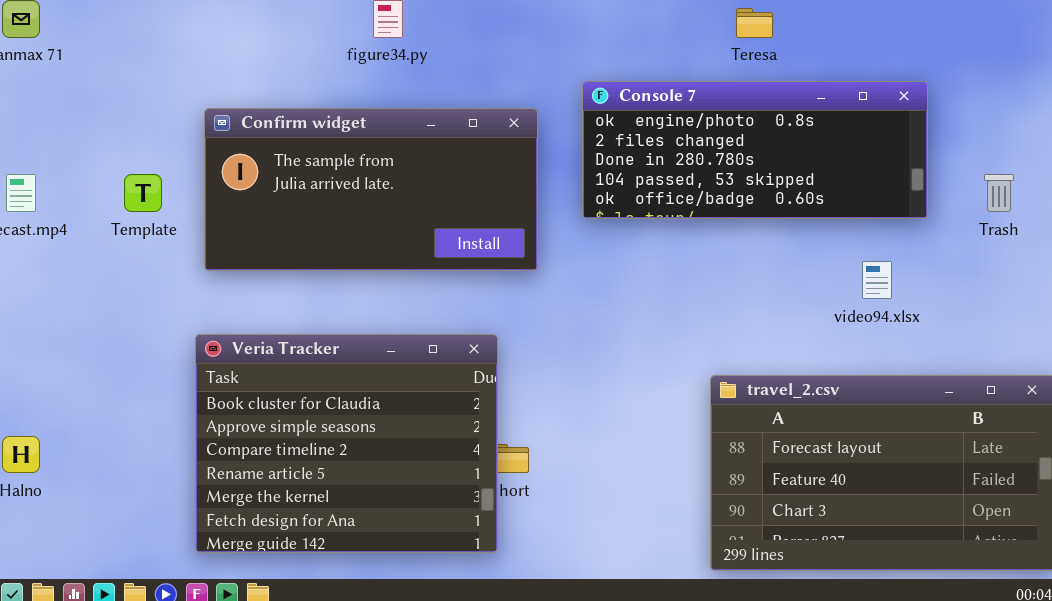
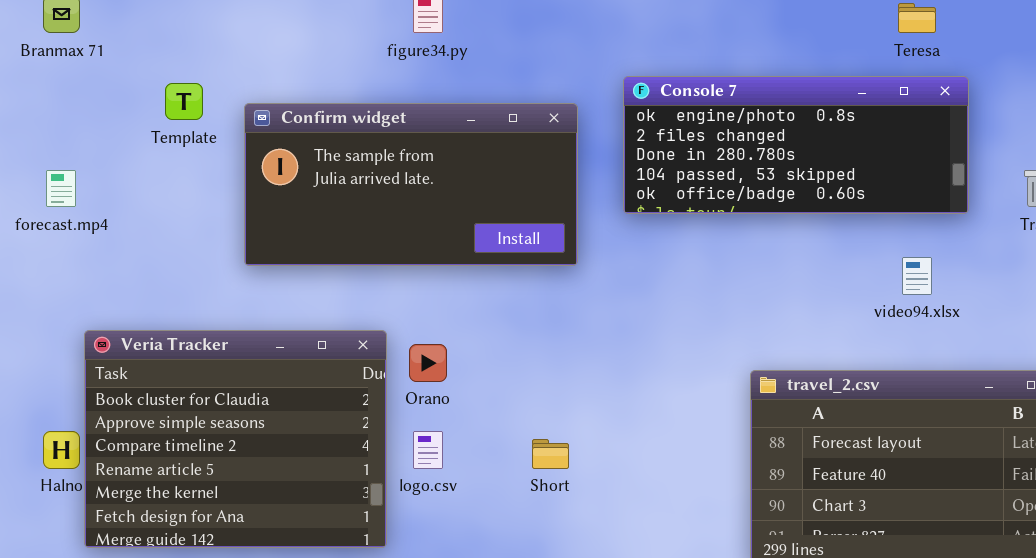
Teresa: [736,8,773,38] -> [898,3,936,33], moved
Template: [124,174,162,212] -> [165,83,203,120], moved
Veria Tracker: [195,334,498,553] -> [84,330,387,548], moved

